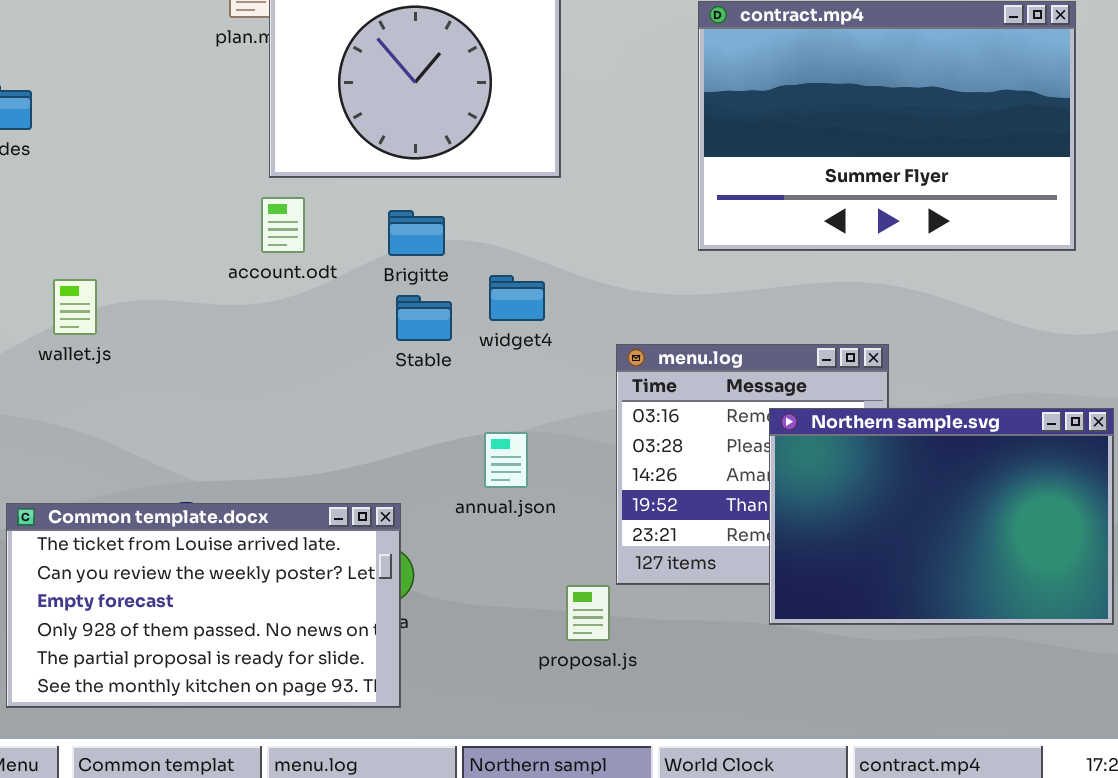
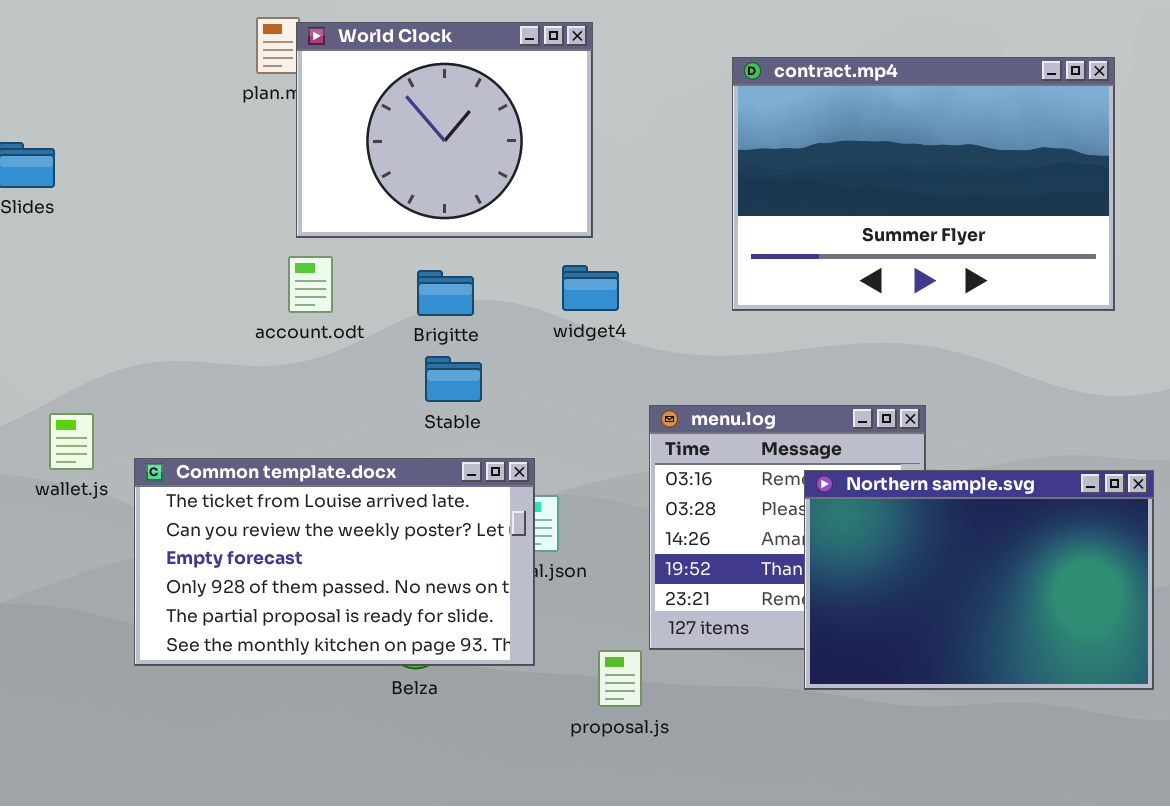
widget4: [489,275,545,321] -> [562,265,619,311], moved
wallet.js: [53,279,97,335] -> [49,413,94,470], moved
Common template.docx: [6,503,401,708] -> [134,458,535,666], moved

